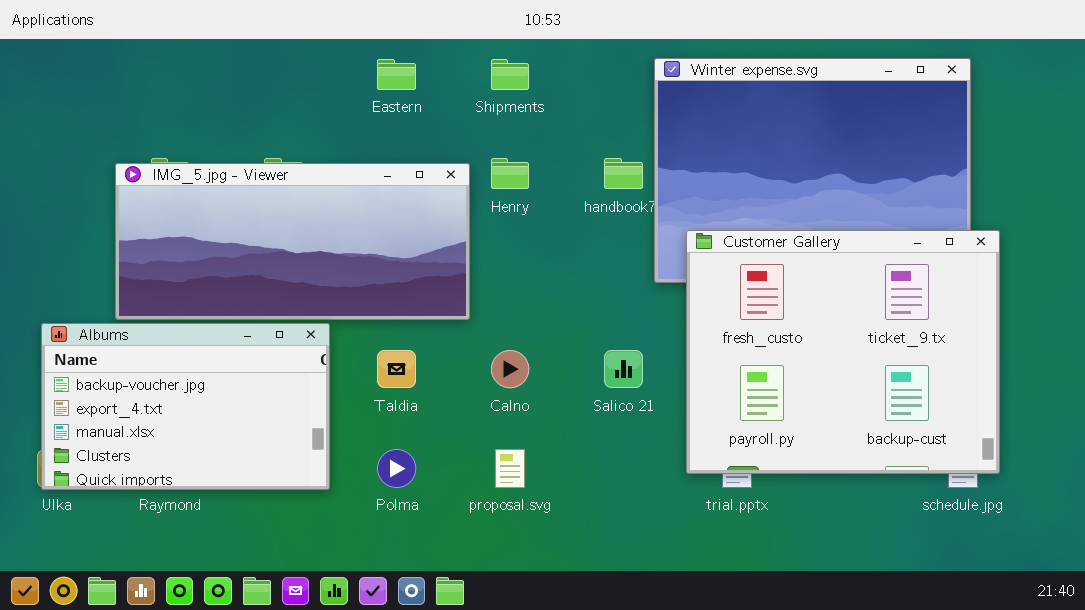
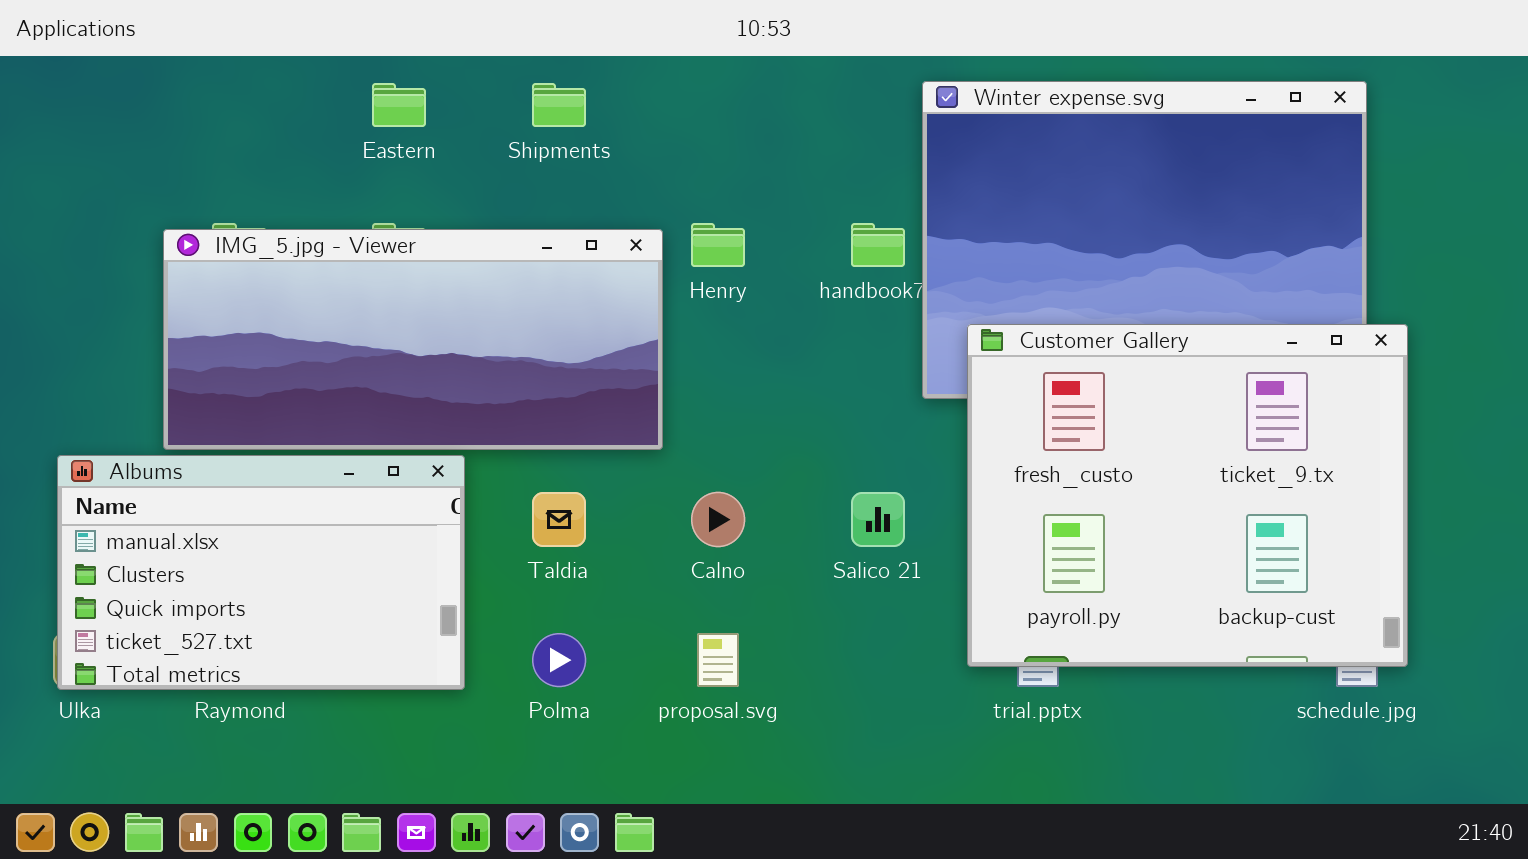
Eastern: [377,59,416,90] -> [372,83,426,127], moved
Shipments: [491,59,529,90] -> [532,83,586,127], moved
Albums: [41,323,330,490] -> [57,455,465,690], scrolled down 2 rows

